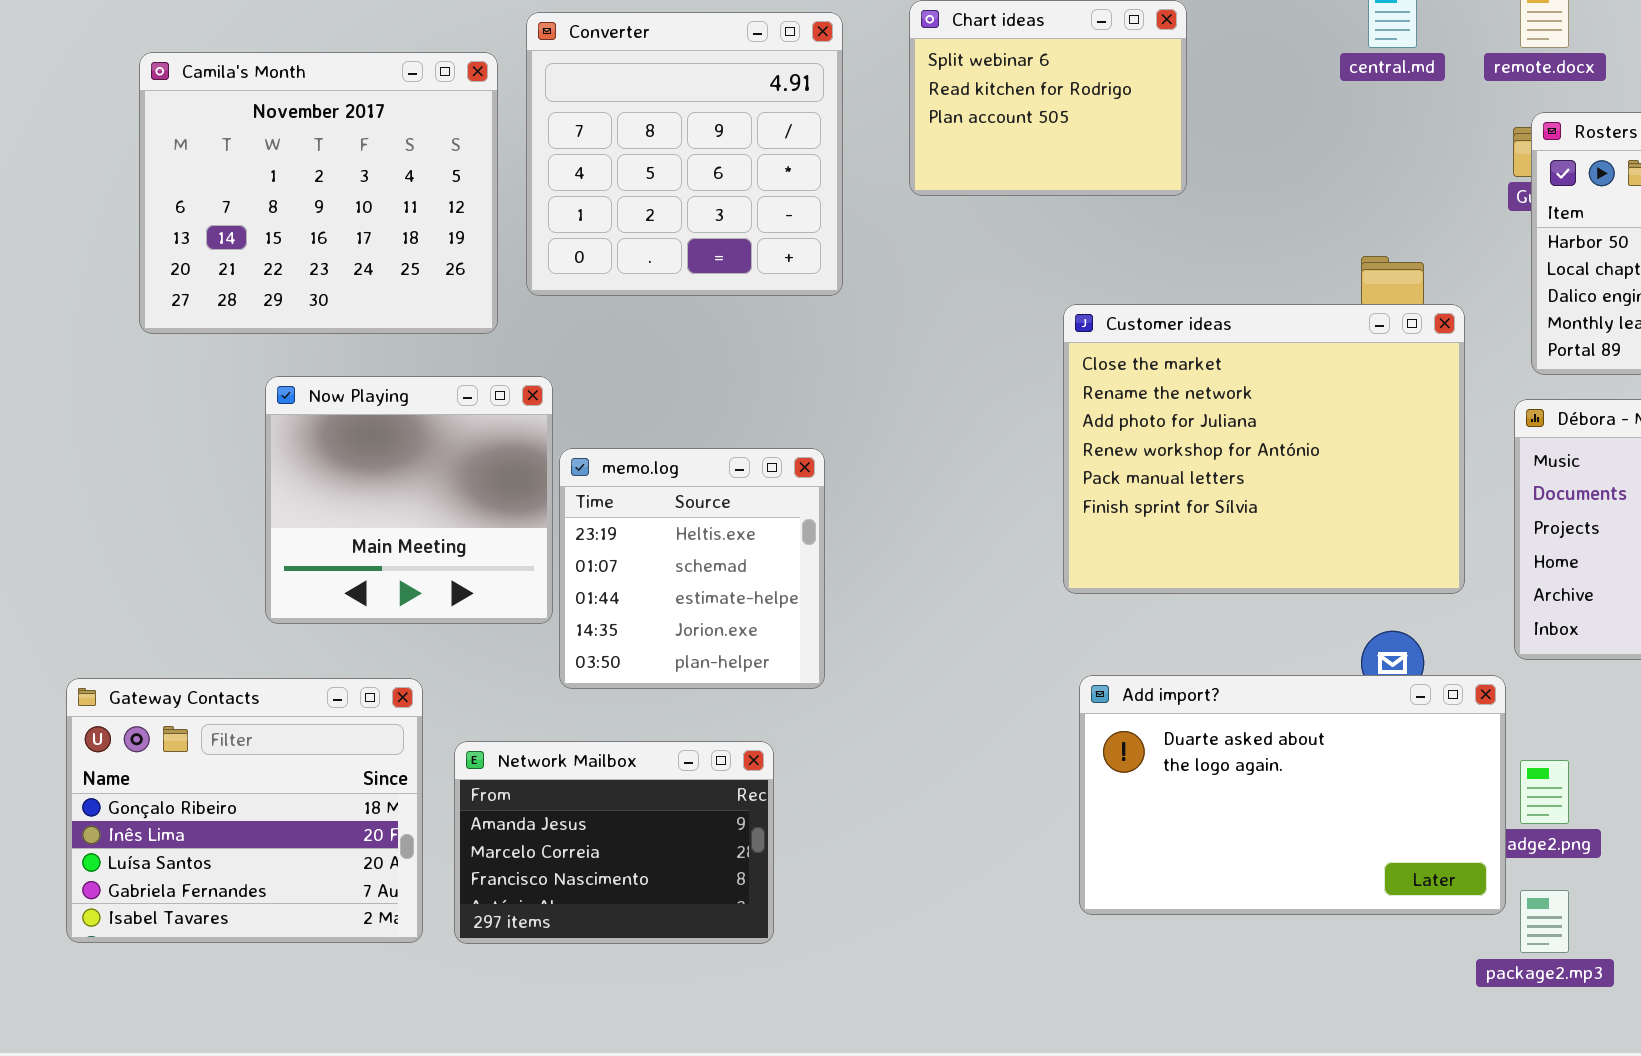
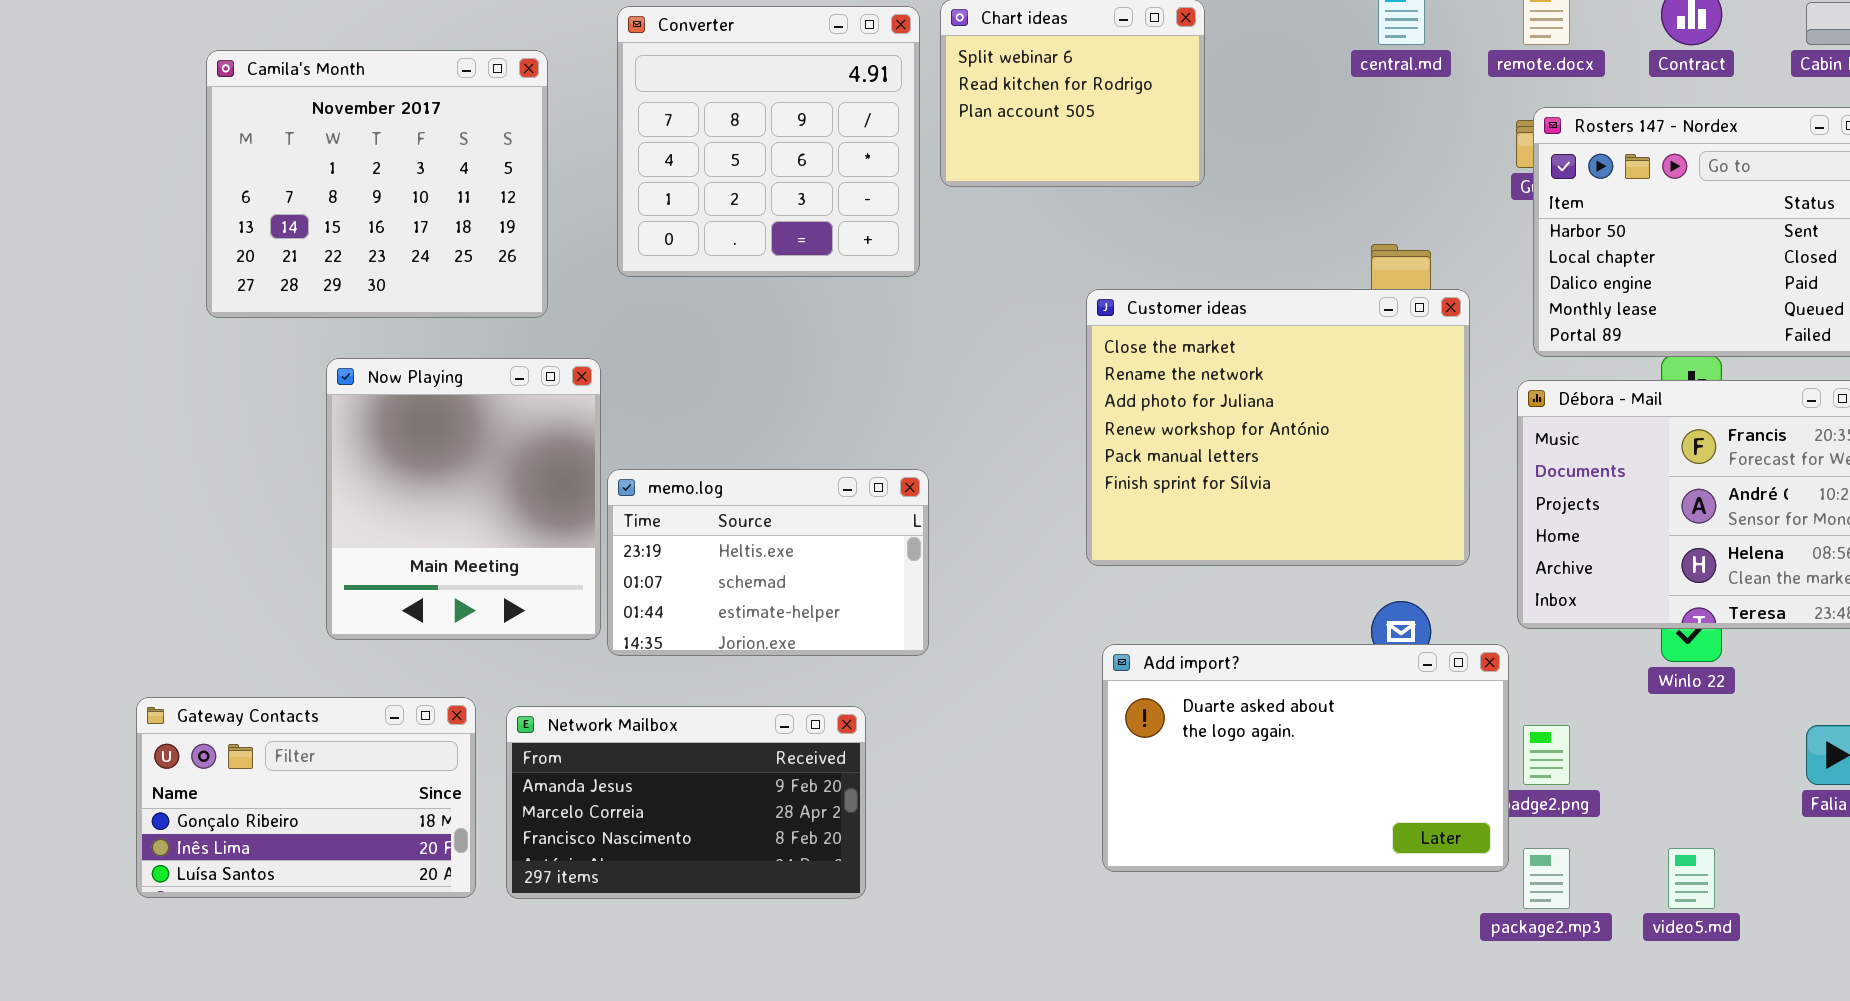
Converter: [526,12,843,296] -> [617,6,920,277], moved
Now Playing: [265,376,553,624] -> [326,358,601,640], resized
memo.log: [559,448,825,689] -> [607,469,929,656], resized
Gateway Contacts: [66,678,423,943] -> [136,697,476,898], resized
Network Mailbox: [454,741,774,944] -> [506,706,866,899], resized

